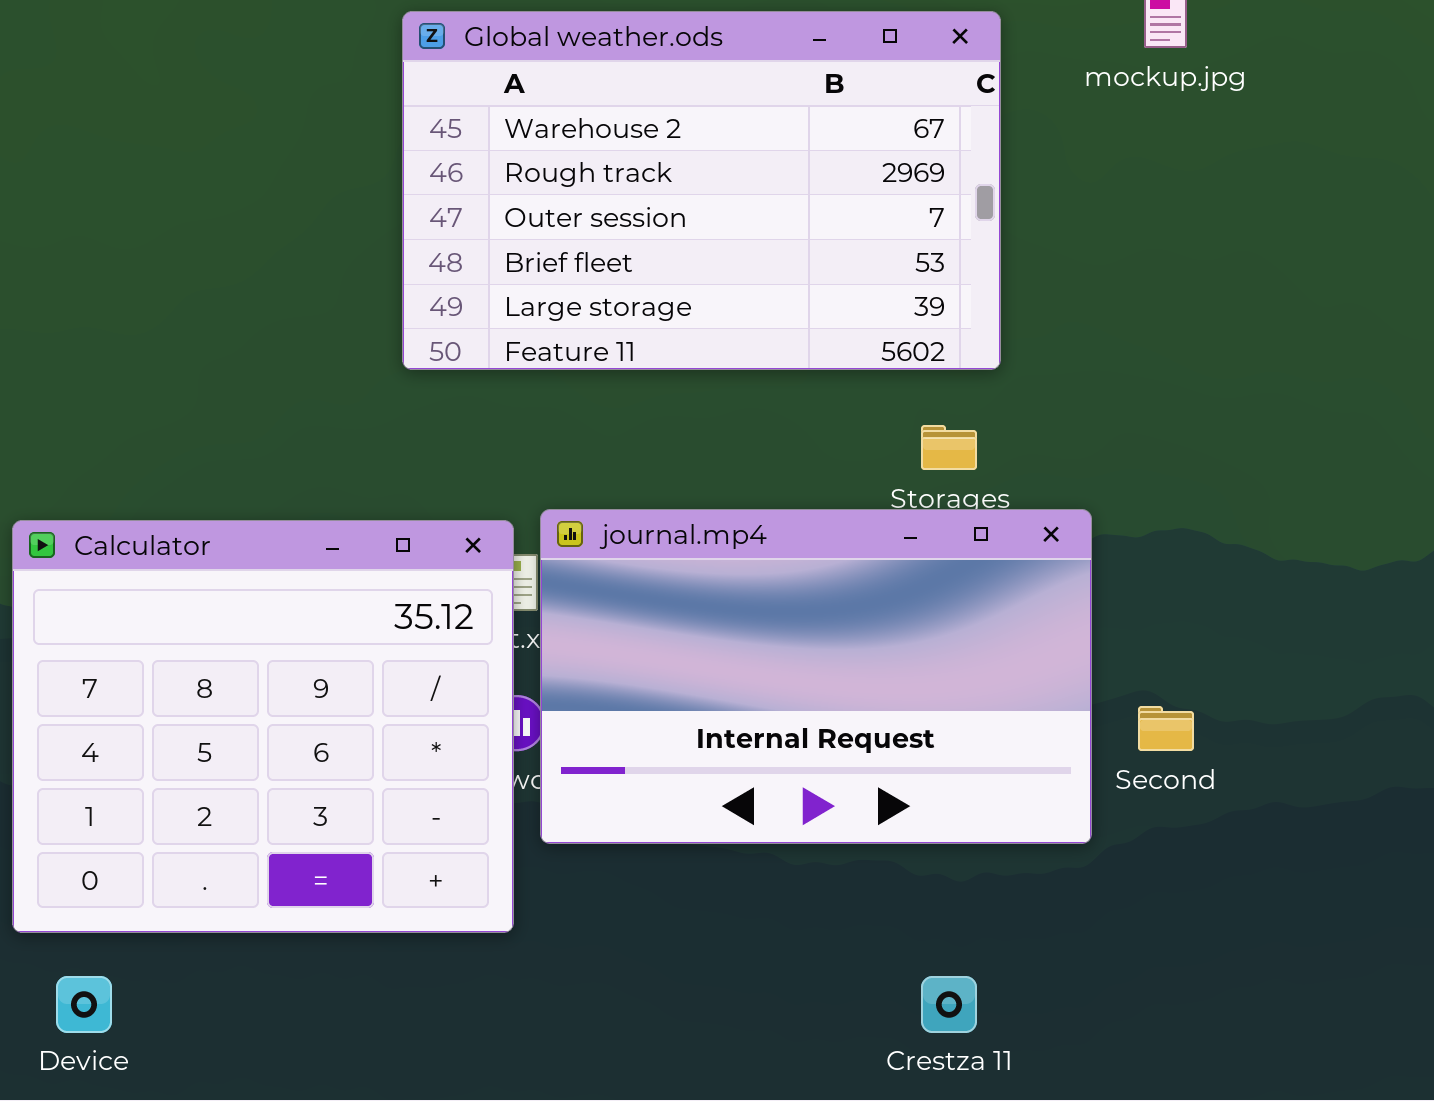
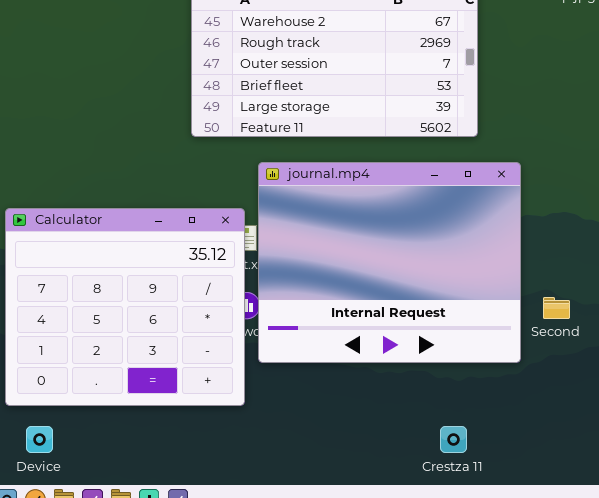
journal.mp4: [540,509,1092,844] -> [258,162,521,363], resized

